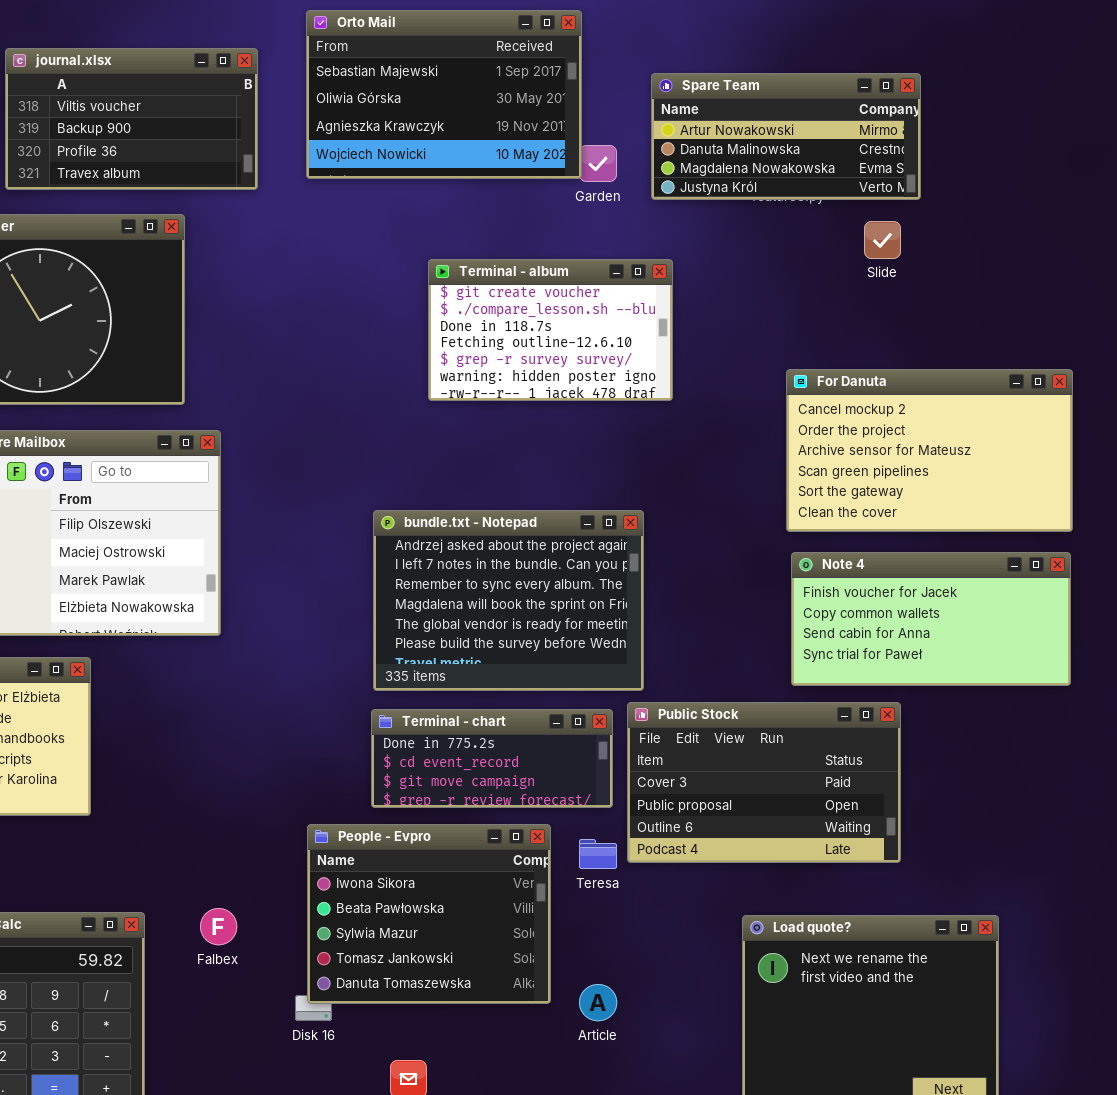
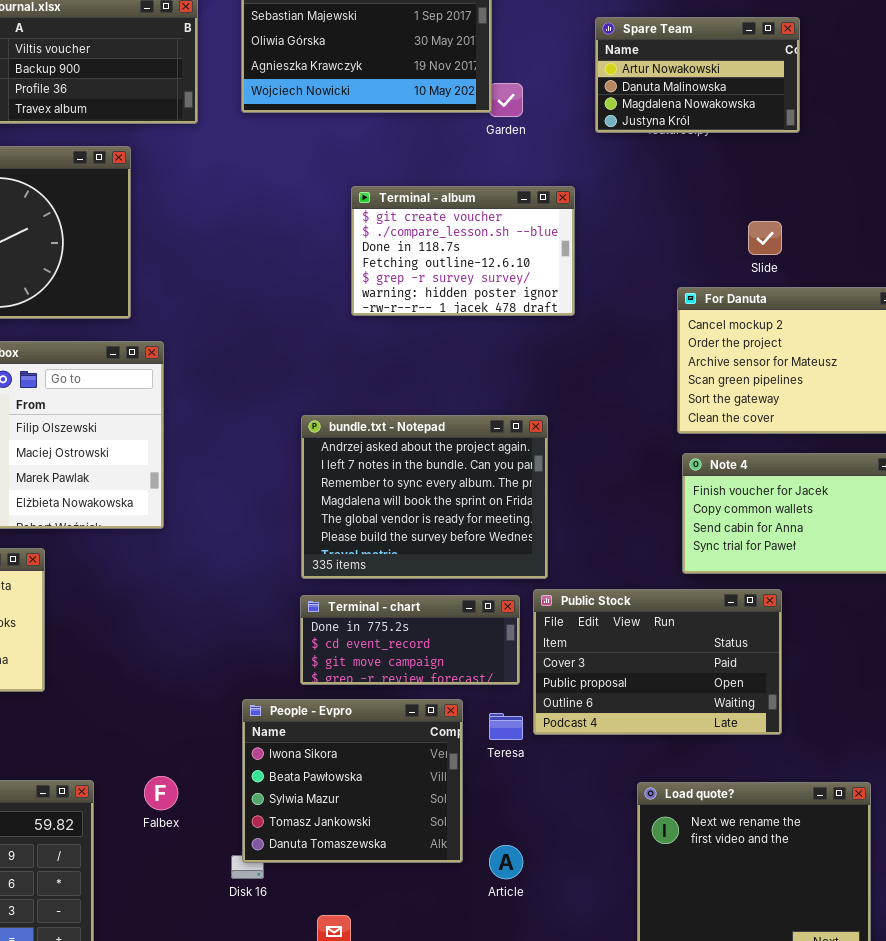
Spare Team: [651,73,921,200] -> [595,17,800,133], resized
Slide: [864,221,901,259] -> [748,221,782,255], moved

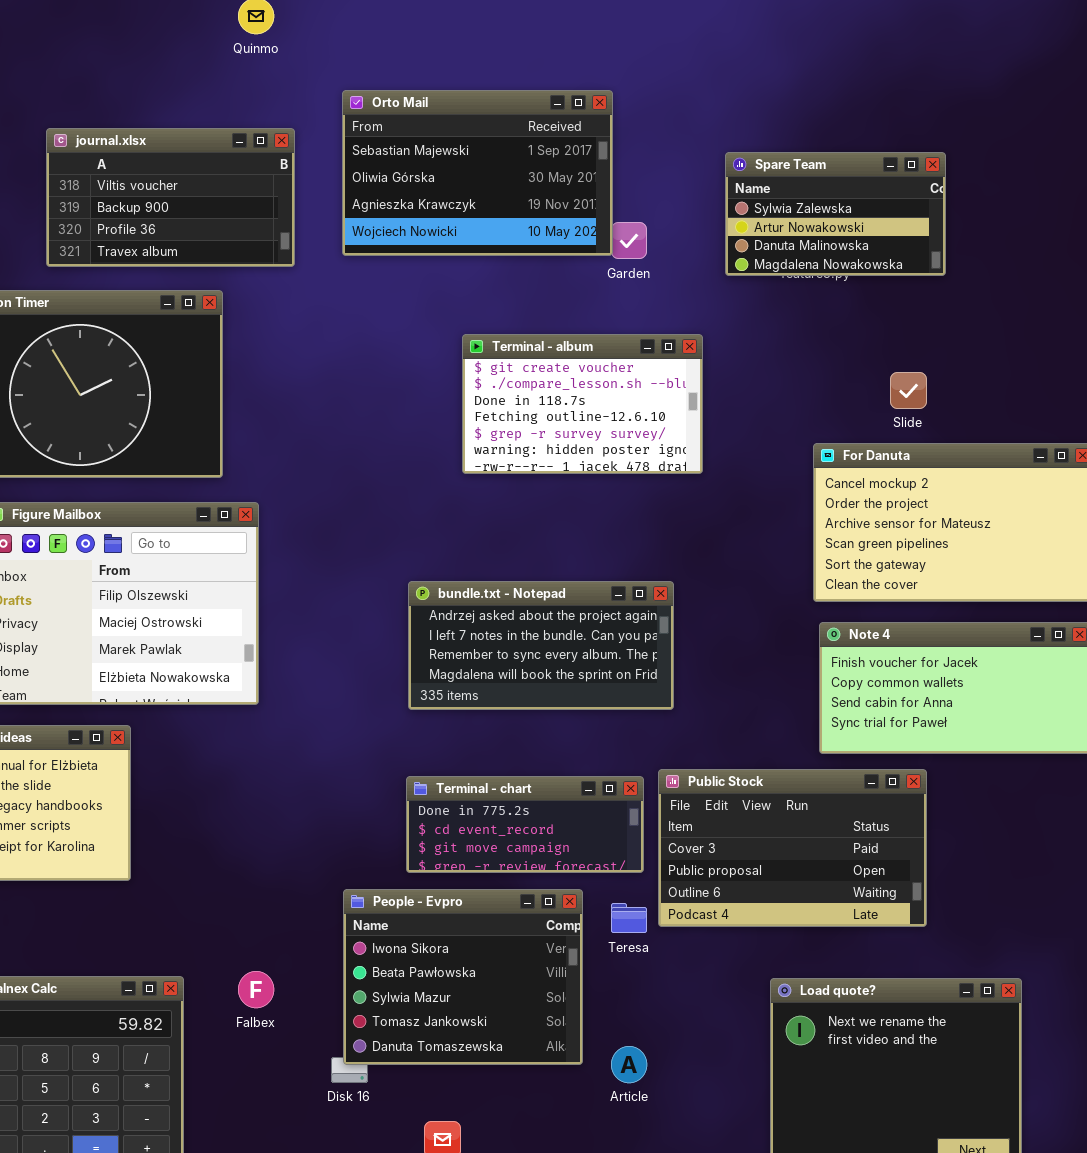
Spare Team: [595,17,800,133] -> [725,152,946,276], scrolled up 1 row
bundle.txt - Notepad: [301,415,548,579] -> [408,581,674,710], resized

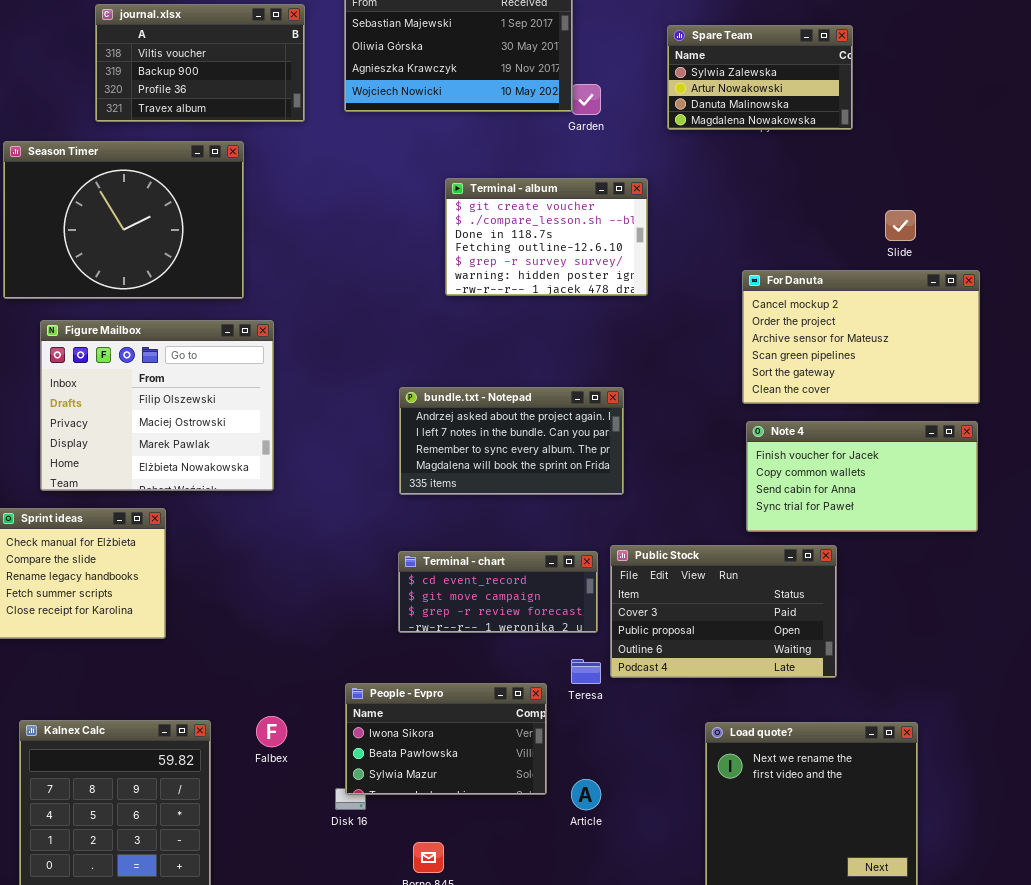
Slide: [890,372,927,409] -> [885,210,916,241], moved
Terminal - chart: [406,776,644,873] -> [398,551,598,633], scrolled down 1 row
People - Evpro: [343,889,583,1065] -> [345,683,547,795], resized

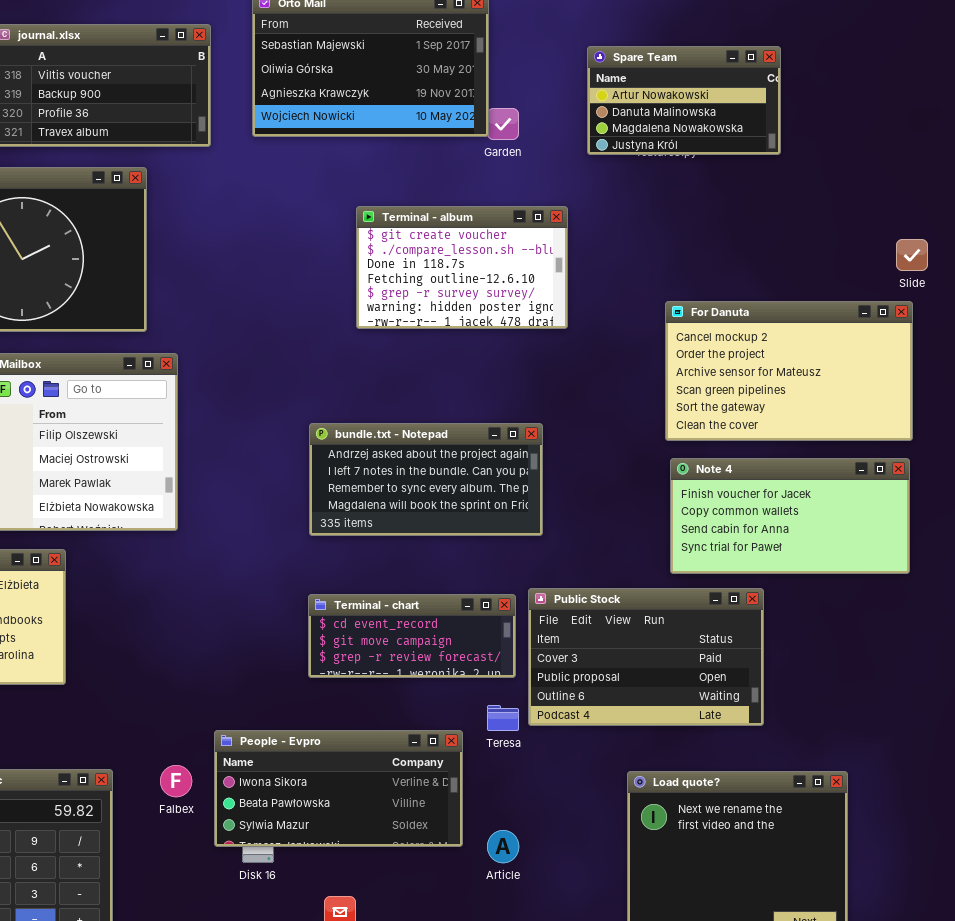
Spare Team: [667,25,853,130] -> [587,46,781,155], scrolled down 1 row
Slide: [885,210,916,241] -> [896,239,928,271], moved
People - Evpro: [345,683,547,795] -> [214,730,463,847], resized

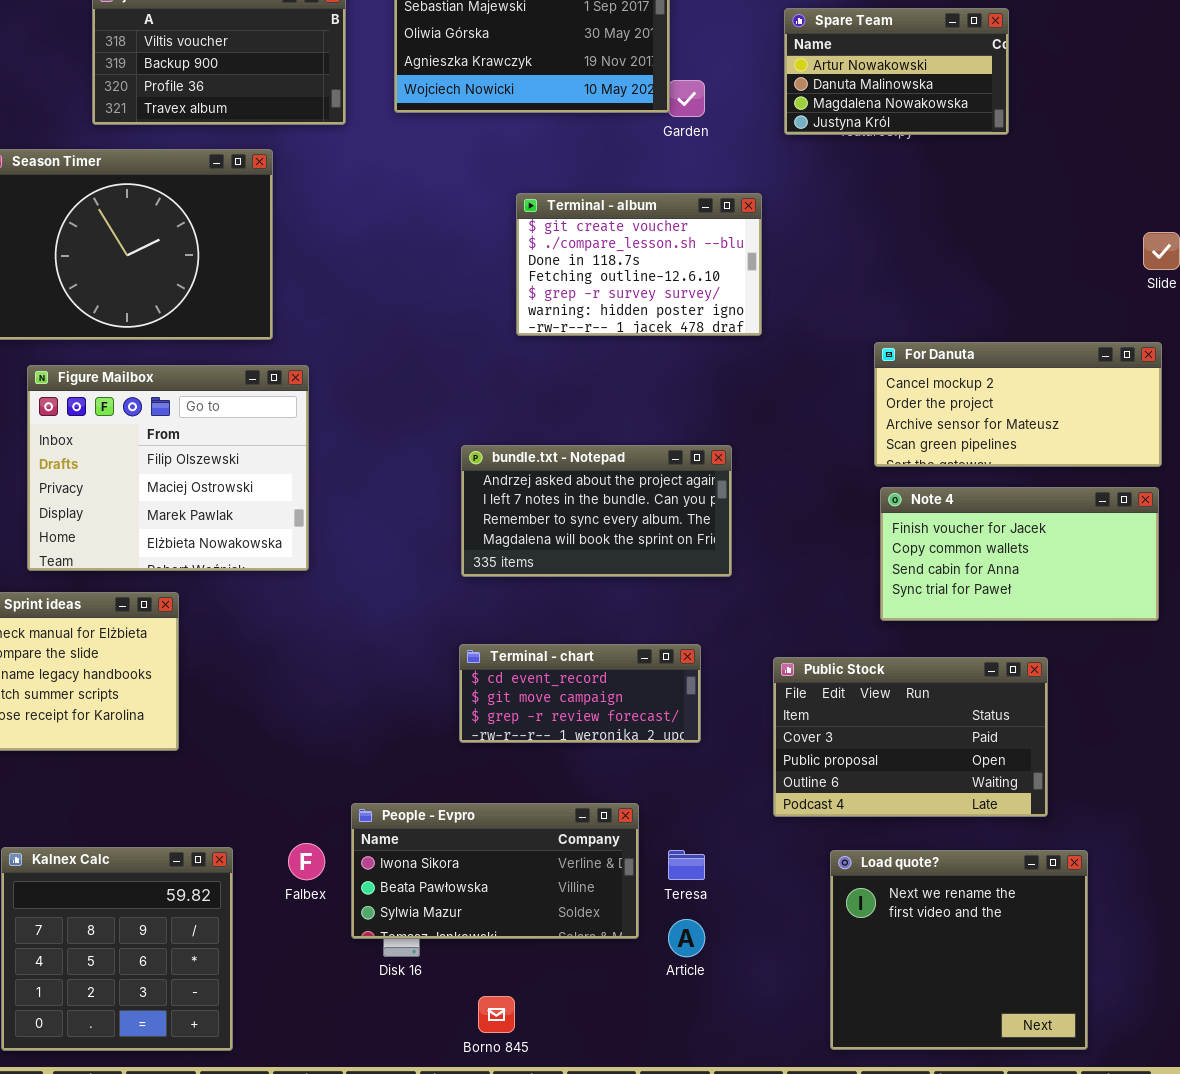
For Danuta: [665,301,913,441] -> [874,342,1162,467], resized
Public Stock: [528,588,764,726] -> [773,657,1048,817], moved
Teresa: [487,705,519,731] -> [668,850,705,880], moved

